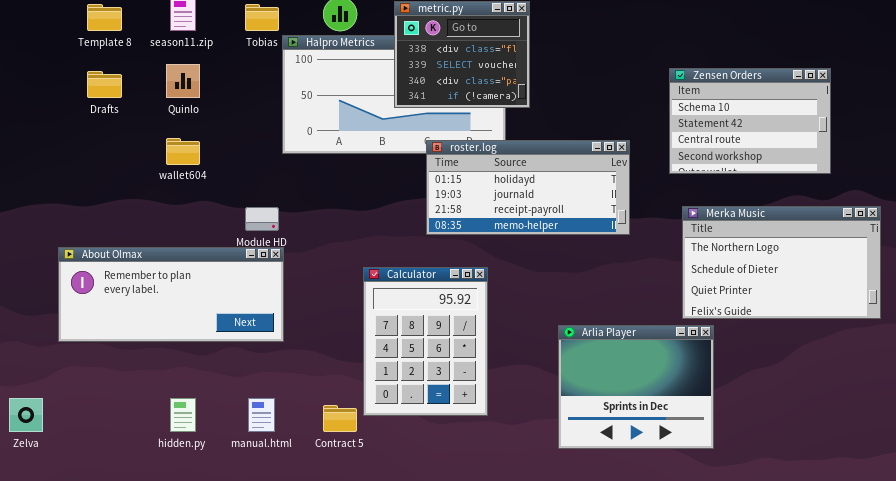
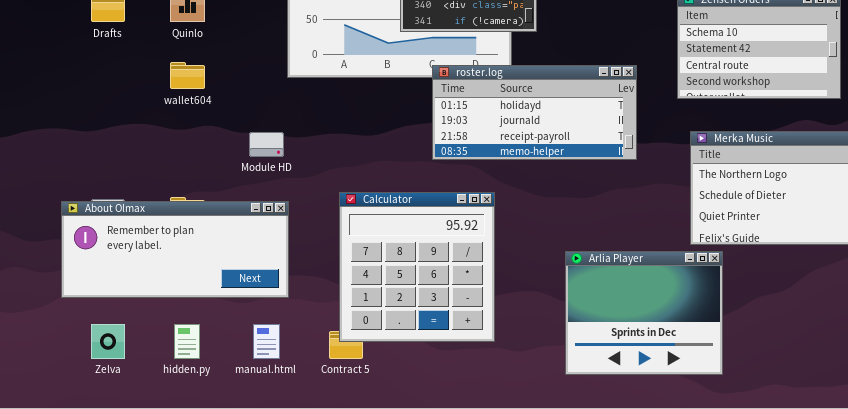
About Olmax: [58,247,284,342] -> [61,201,289,298], moved
Calculator: [363,267,488,416] -> [339,192,495,342], resized
Zelva: [9,398,43,432] -> [91,324,125,359], moved

